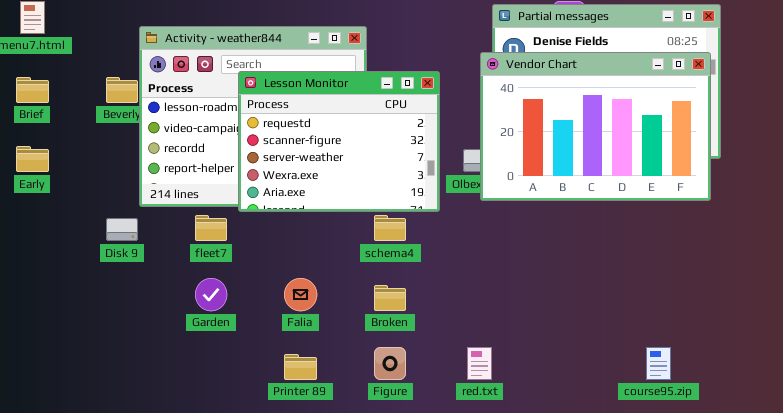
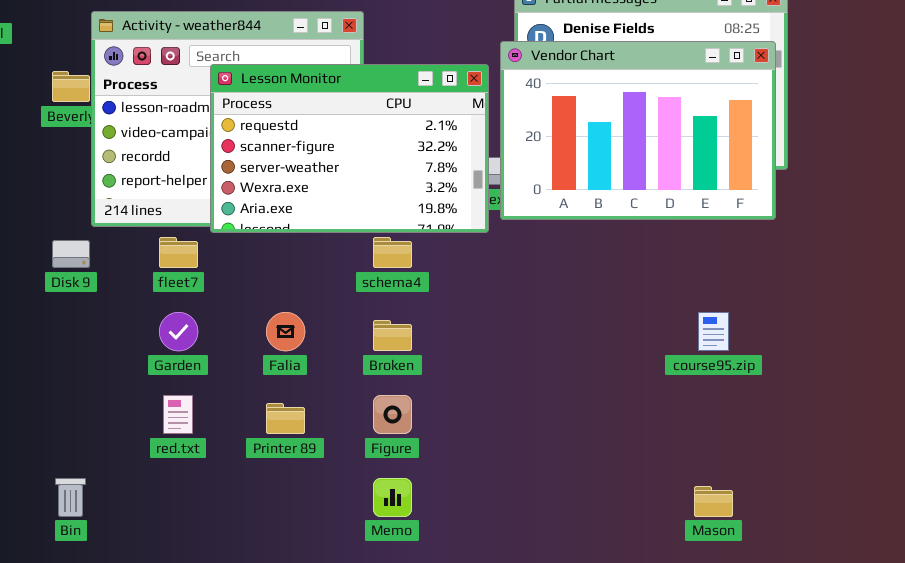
Lesson Monitor: [238,71,440,212] -> [210,64,489,233], resized
red.txt: [467,347,492,380] -> [163,395,193,434], moved
course95.zip: [646,347,671,380] -> [698,312,729,351], moved

